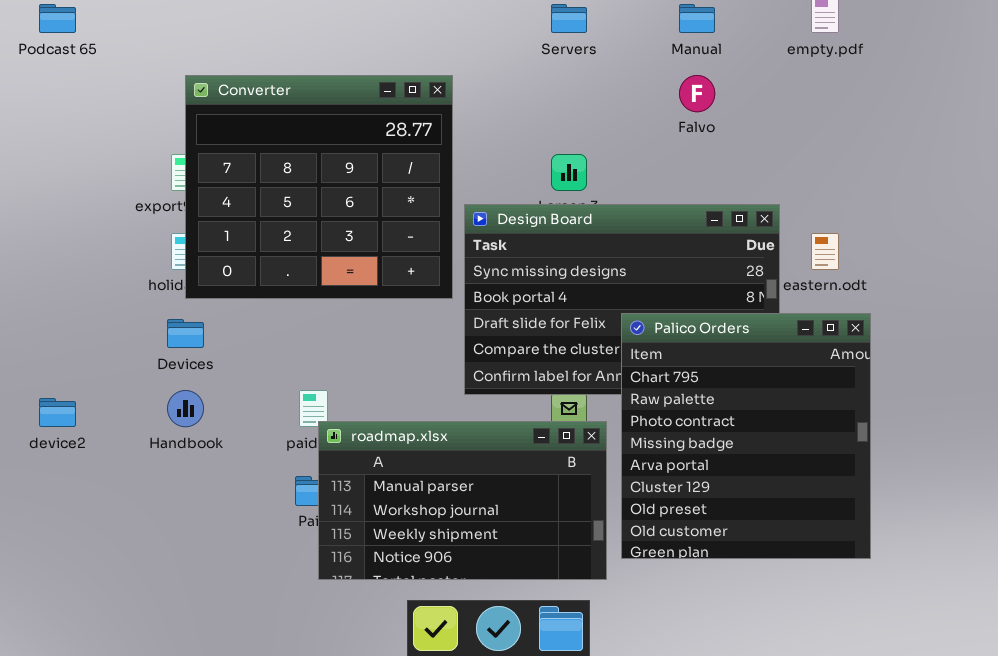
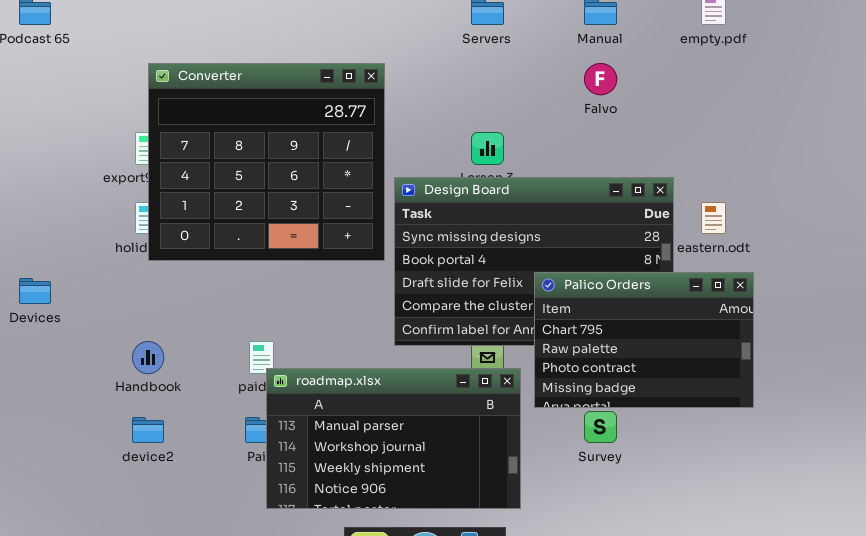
Palico Orders: [621,313,871,559] -> [534,272,754,408], resized
Devices: [167,319,204,348] -> [19,278,51,304], moved
device2: [39,398,76,427] -> [132,417,164,443], moved

